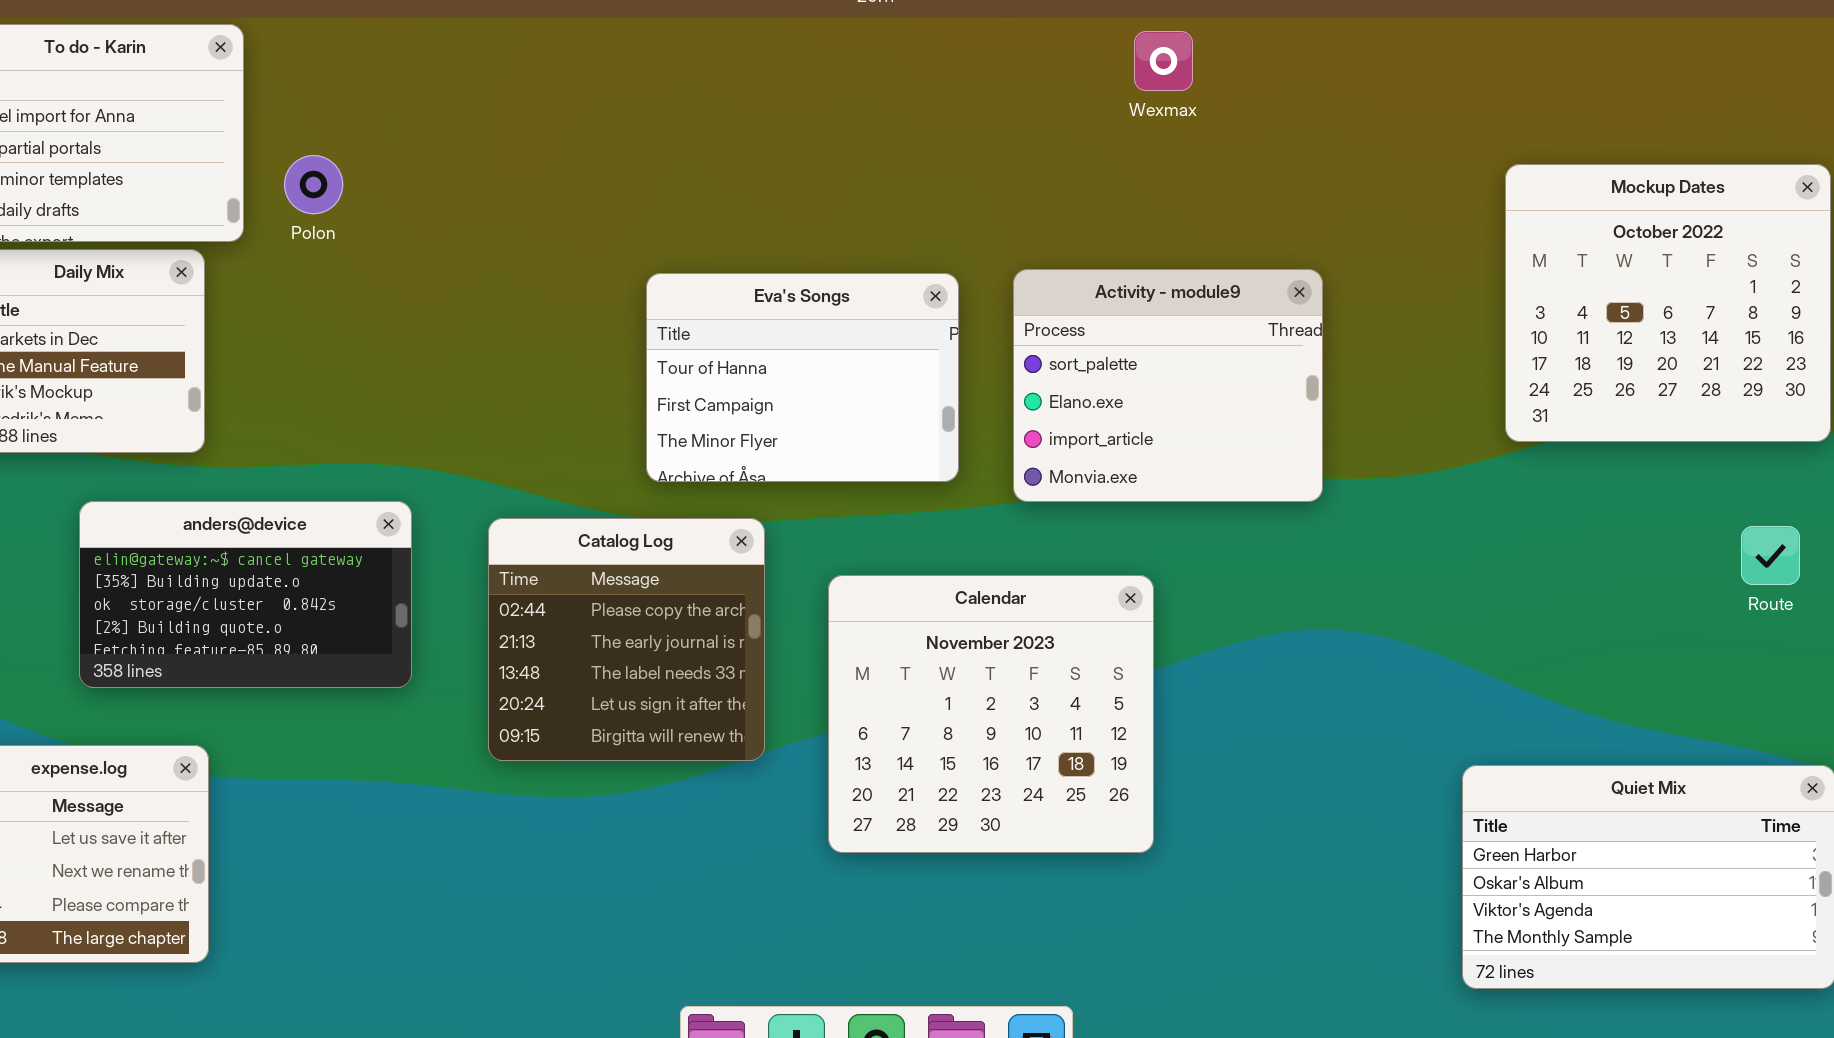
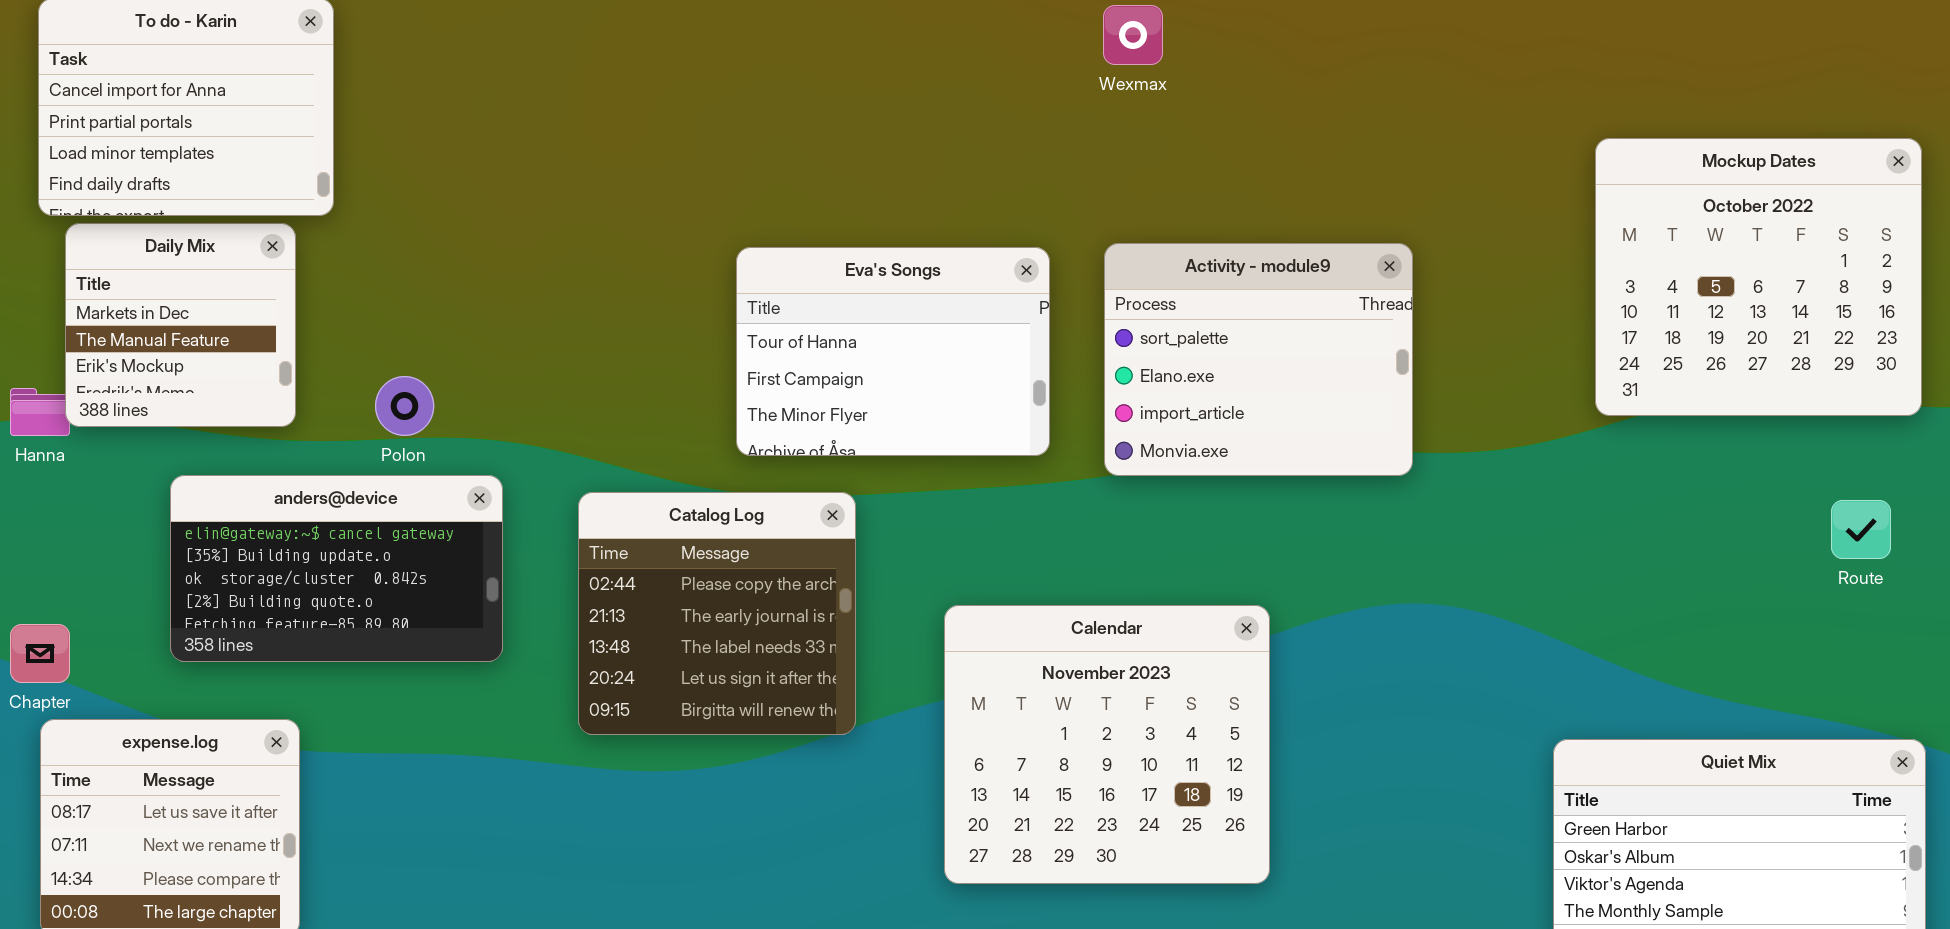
Wexmax: [1134,31,1193,91] -> [1103,5,1163,65], moved
Polon: [284,155,343,214] -> [375,376,434,436], moved
Calendar: [828,575,1154,853] -> [944,605,1270,884], moved

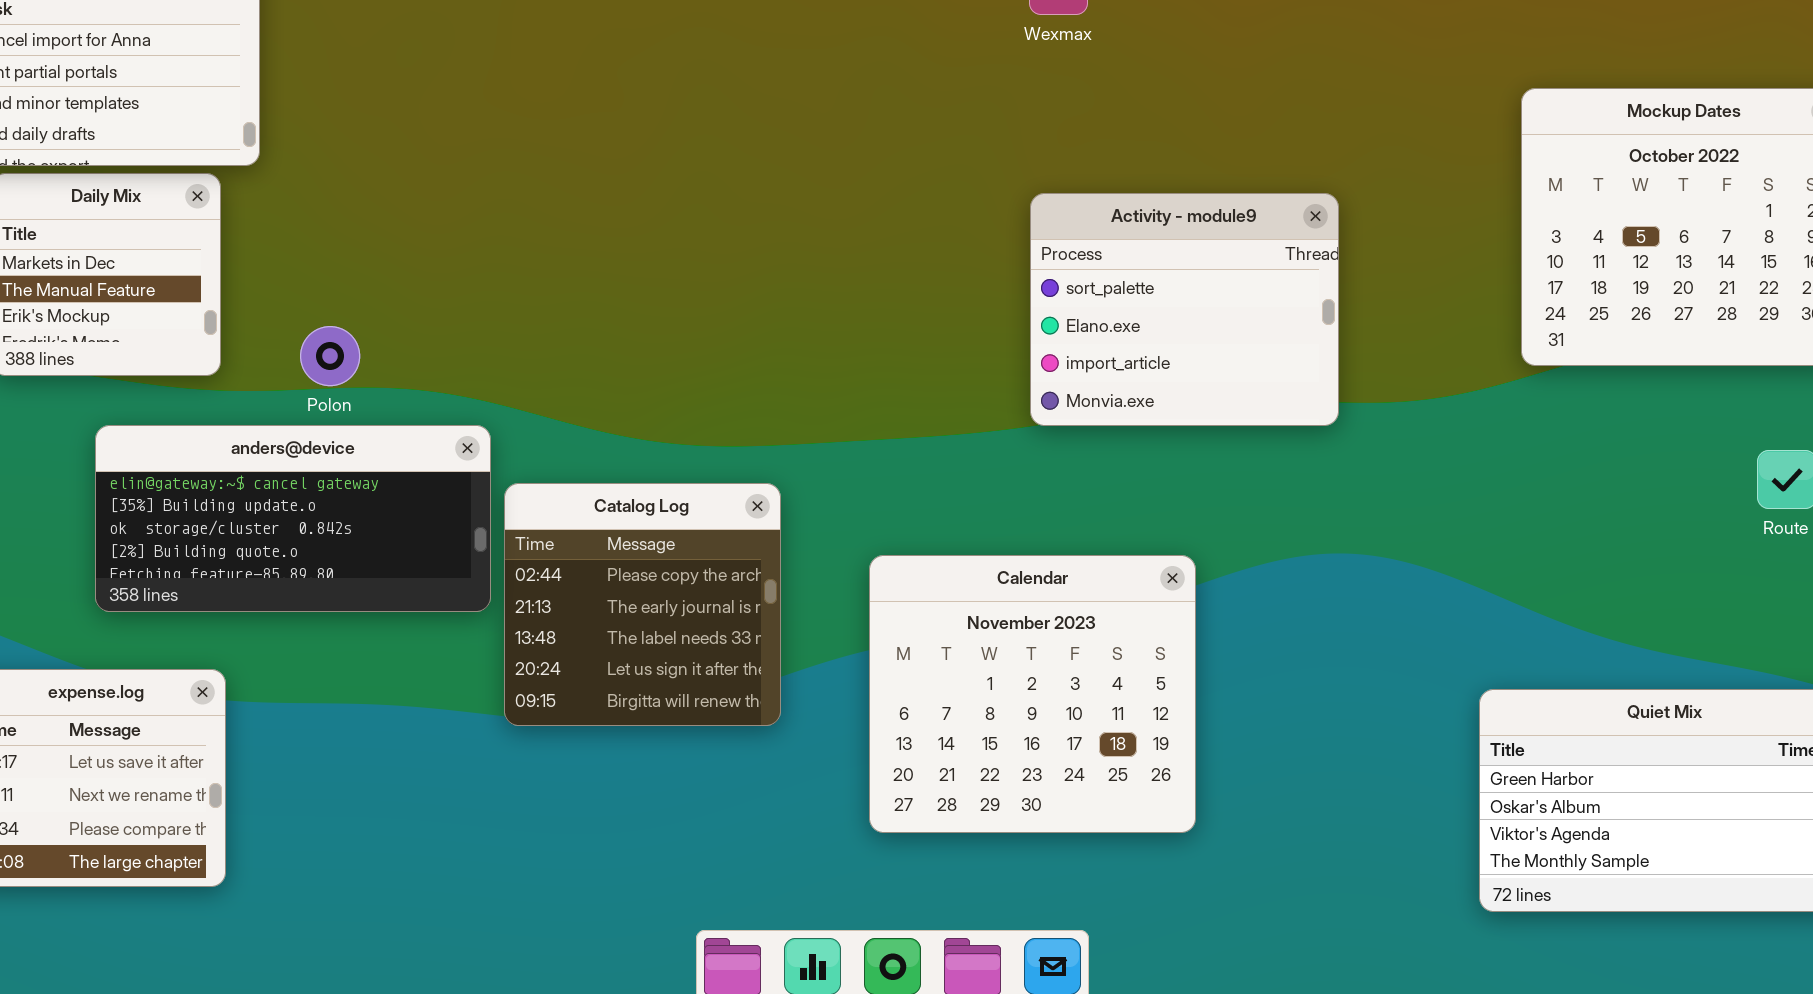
Eva's Songs: [736,247,1050,456] -> none, closed
anders@device: [170,475,503,662] -> [95,425,491,612], resized
Catalog Log: [578,492,856,735] -> [504,483,781,726], moved

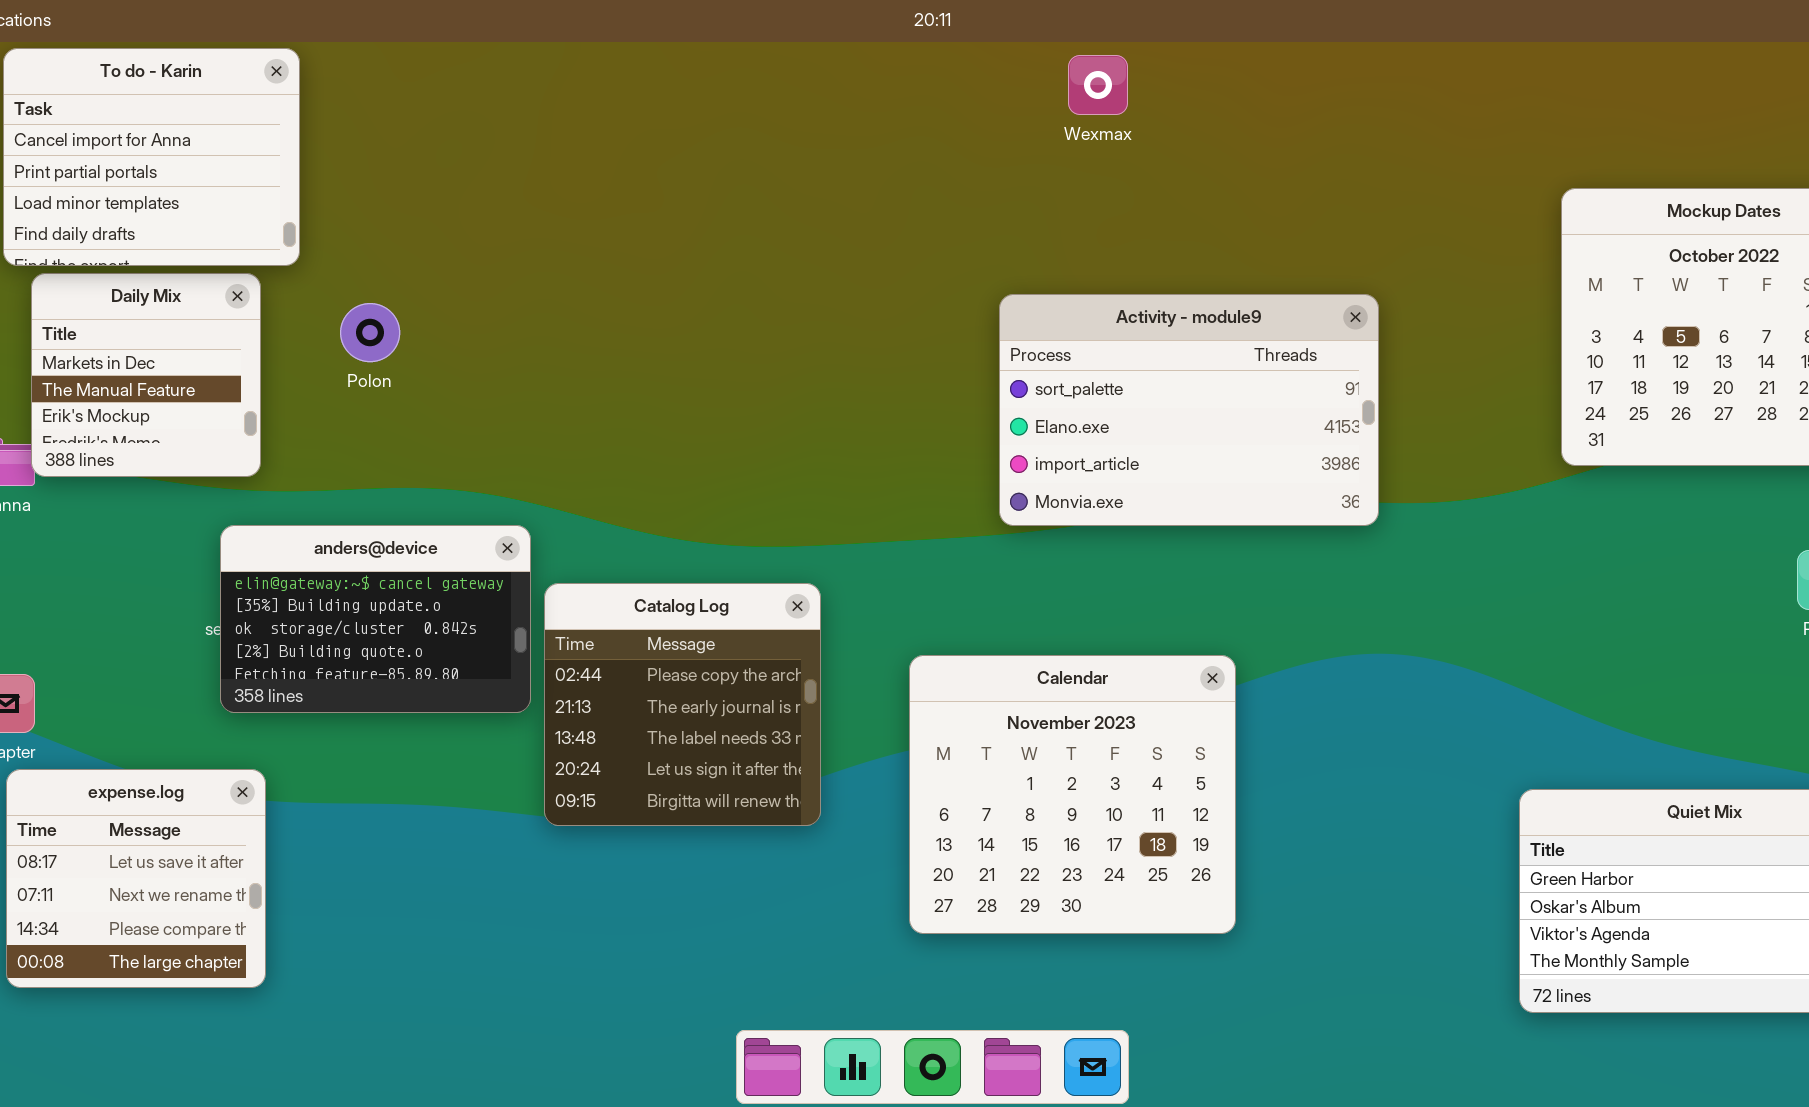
Activity - module9: [1030,193,1339,426] -> [999,294,1379,526], resized
Polon: [300,326,360,386] -> [340,303,400,362], moved
anders@device: [95,425,491,612] -> [220,525,531,713], resized

